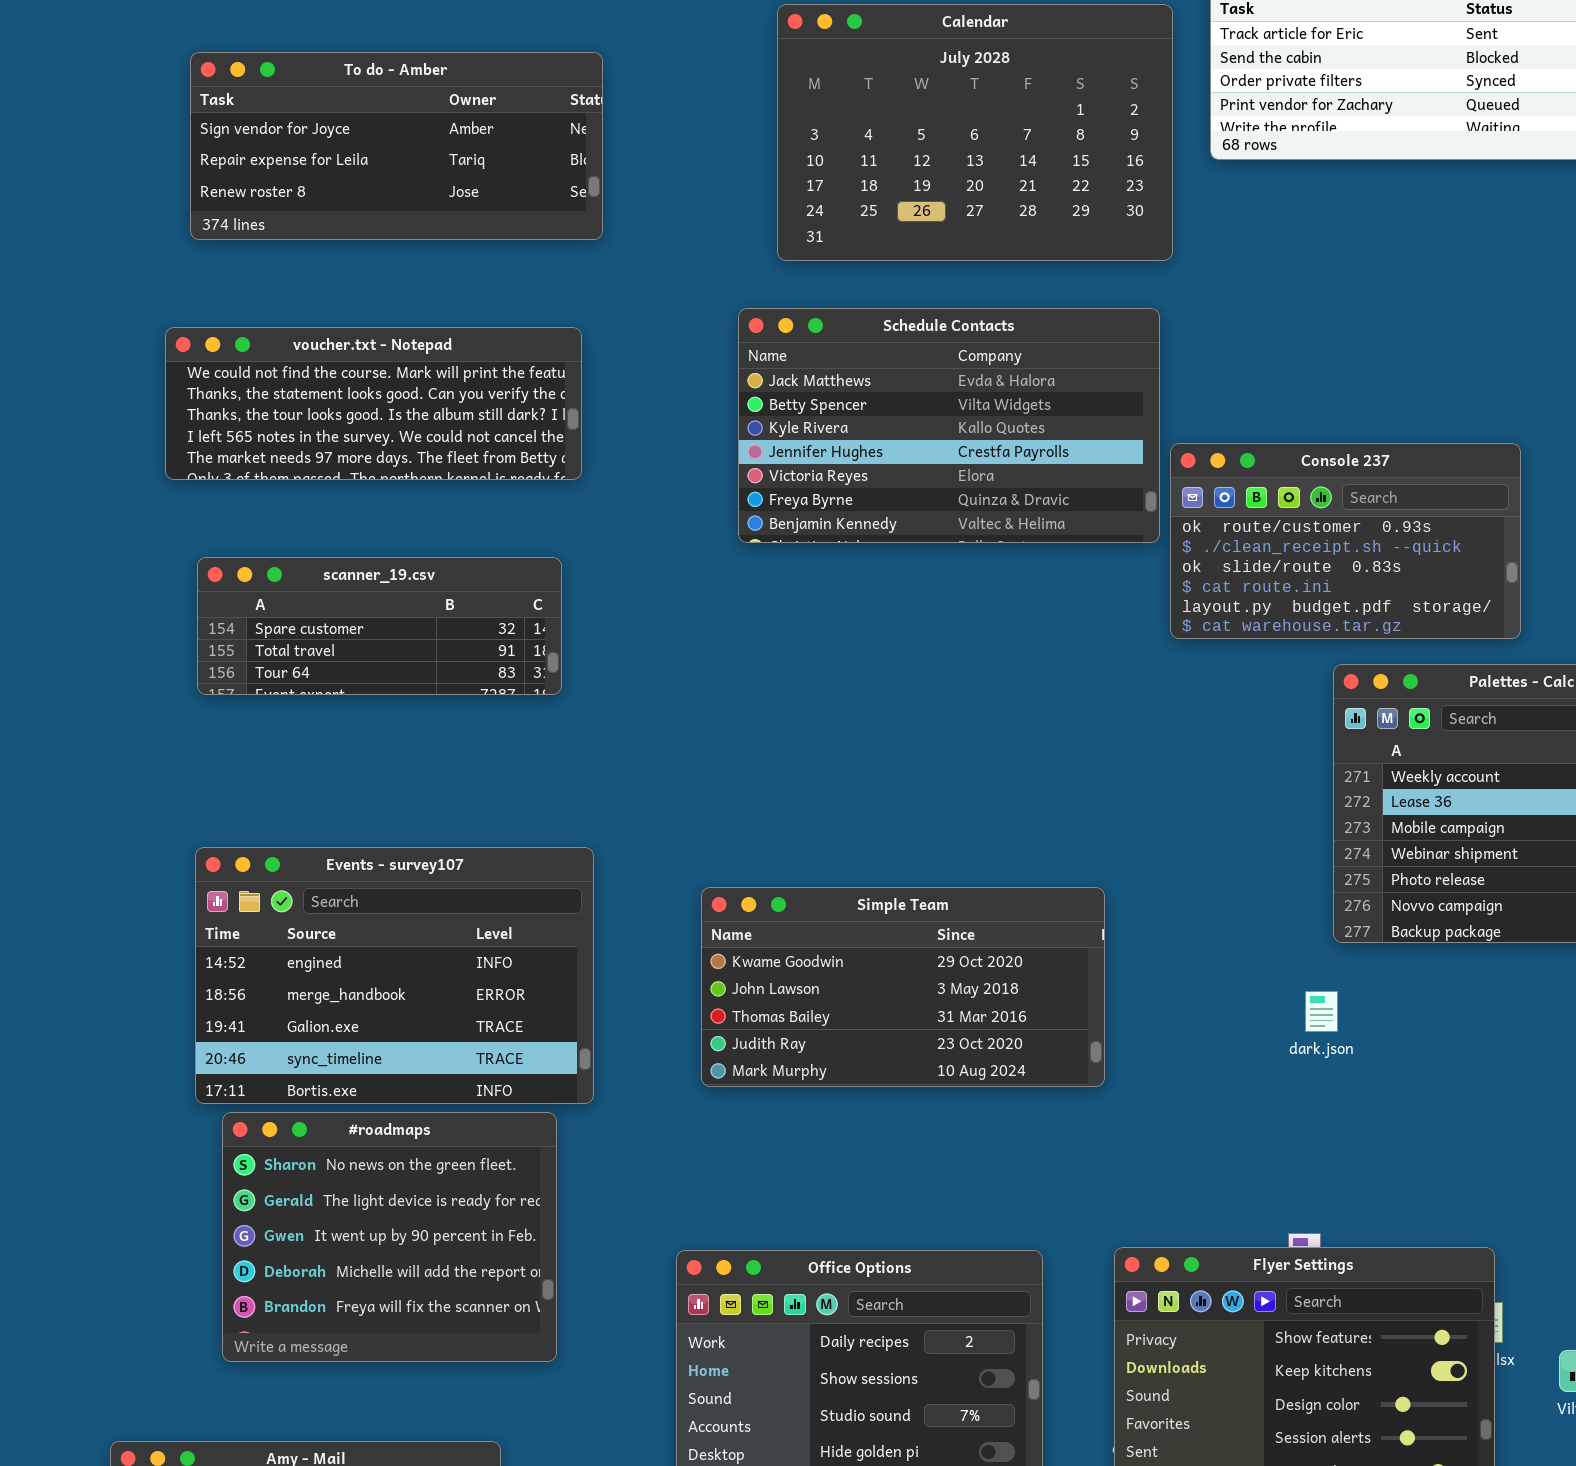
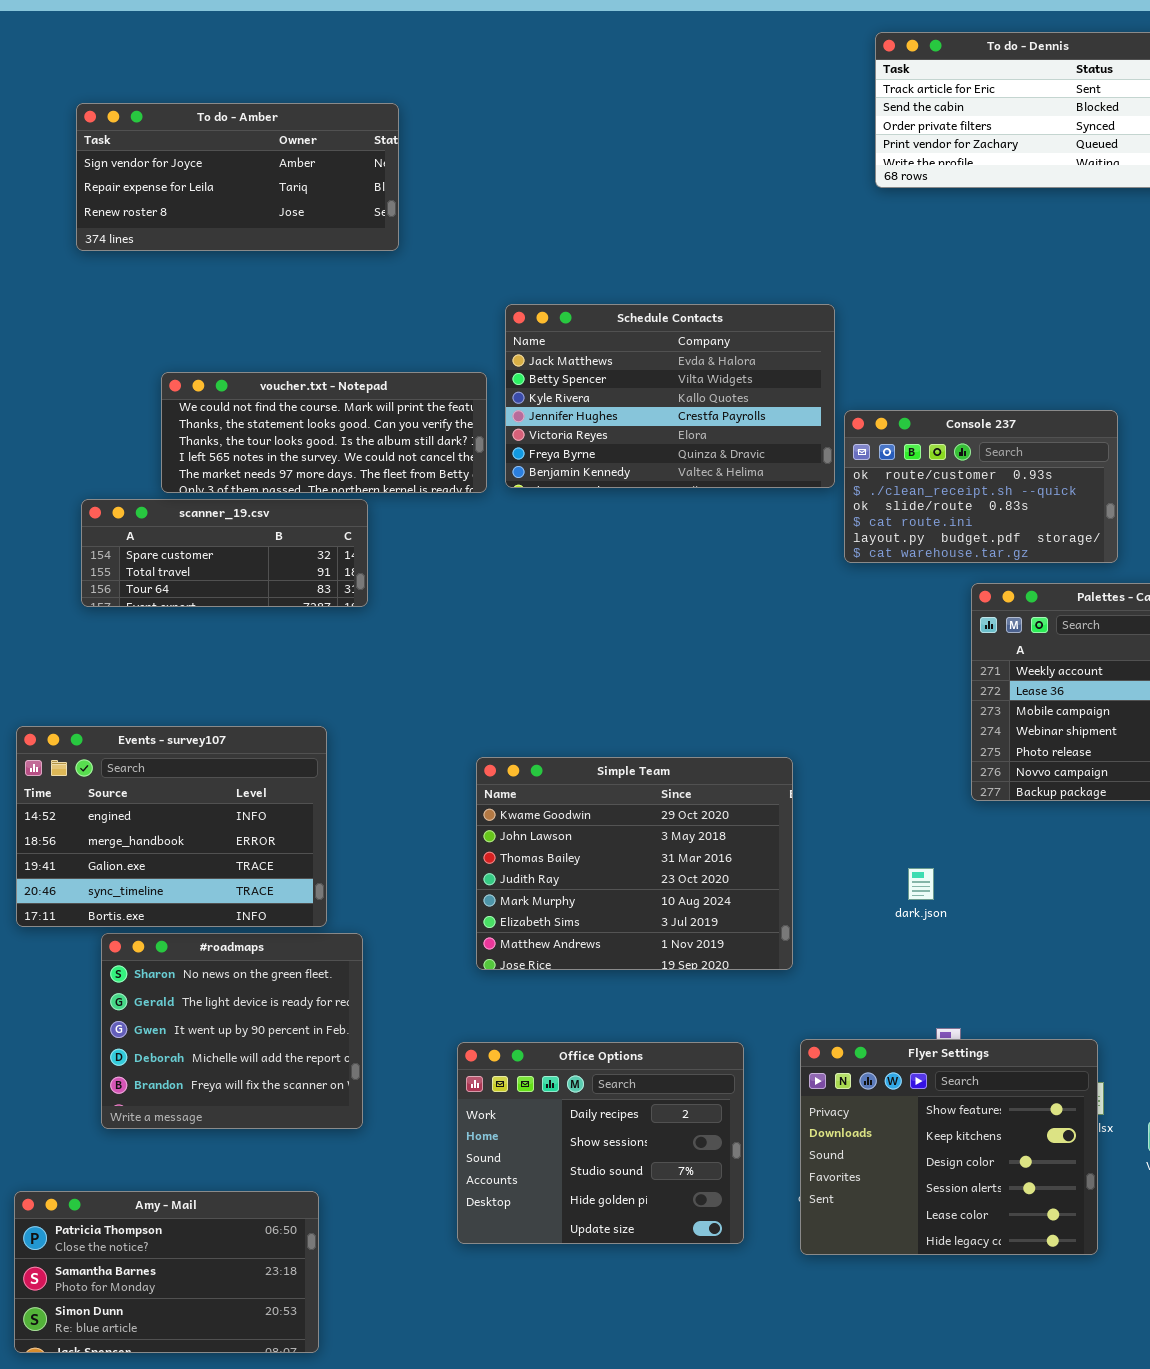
Calendar: [777,4,1173,261] -> none, closed
voucher.txt - Notepad: [165,327,582,480] -> [161,372,487,493], moved
Events - survey107: [195,847,594,1104] -> [16,726,327,927], moved
Simple Team: [701,887,1105,1087] -> [476,757,793,970], resized
dark.json: [1305,991,1338,1032] -> [908,868,934,900], moved

